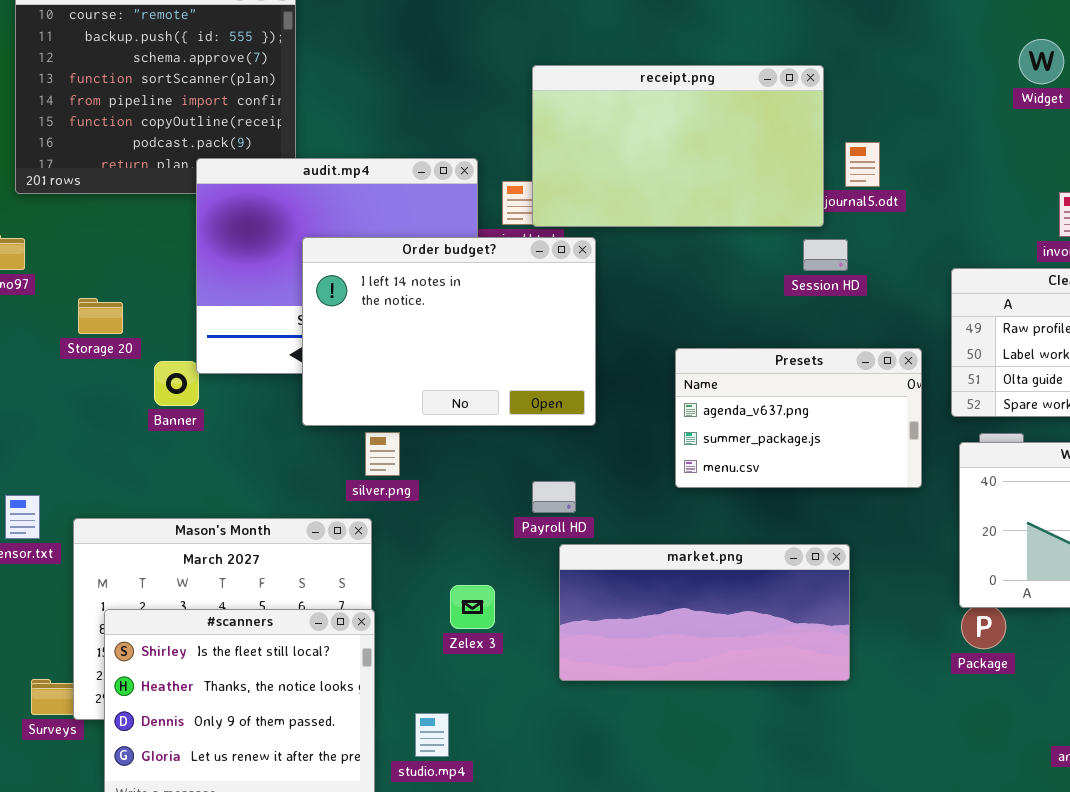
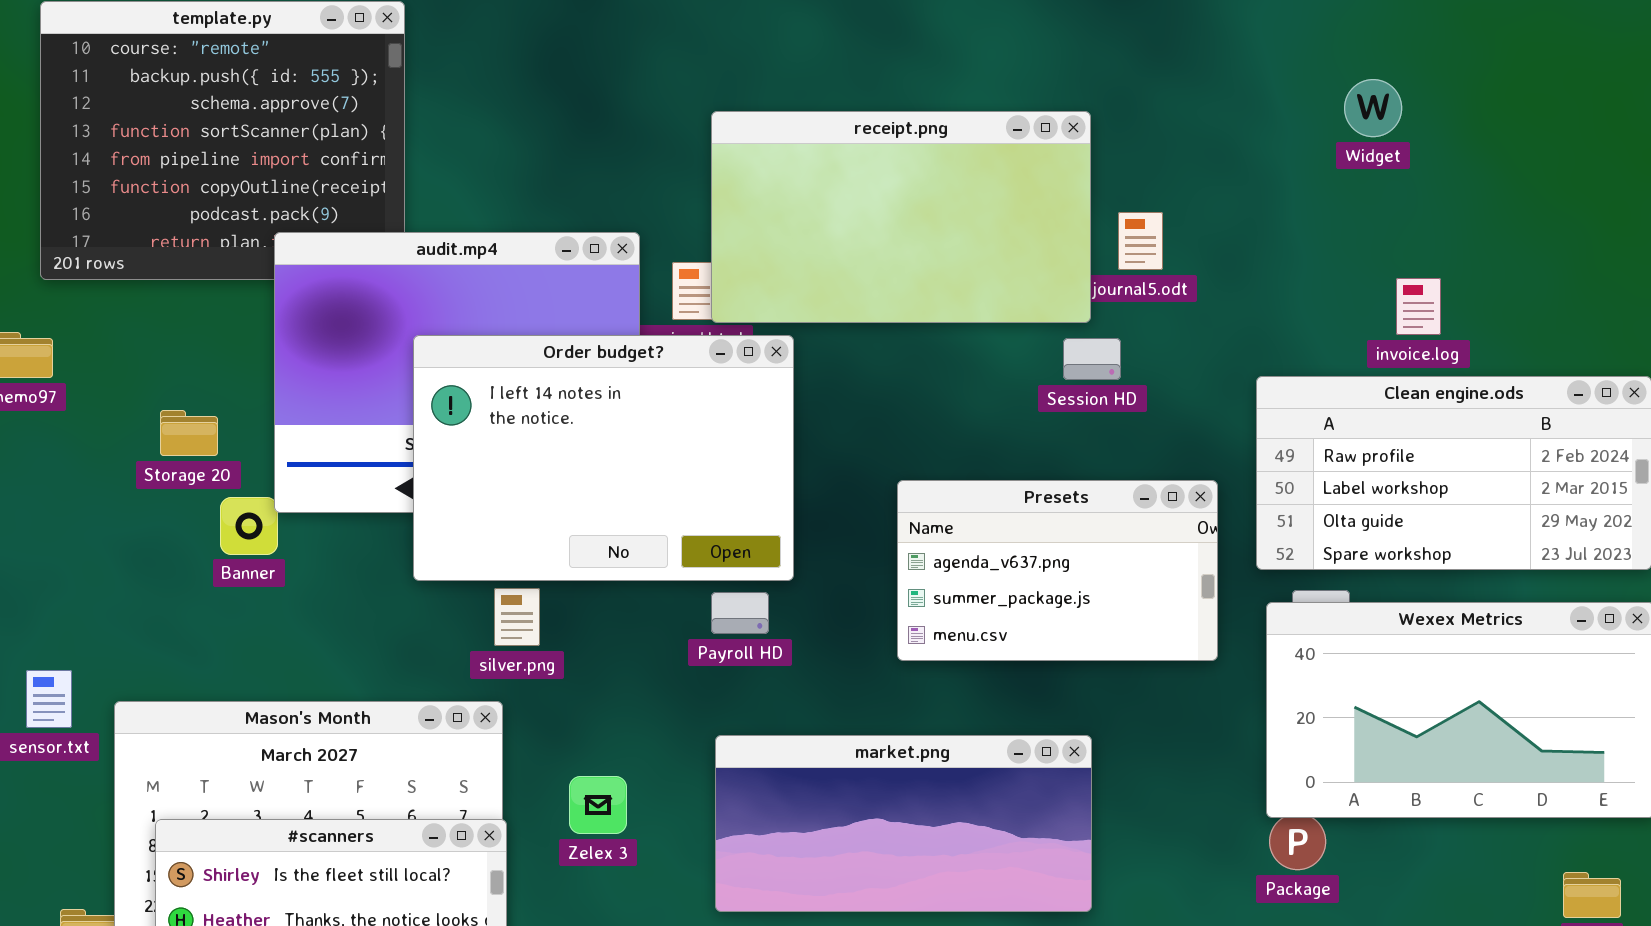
Storage 20: [78,298,123,334] -> [160,410,218,456], moved
Payroll HD: [532,481,576,513] -> [711,592,769,634], moved
market.png: [559,544,850,681] -> [715,735,1092,912], moved
Zelex 3: [450,585,495,629] -> [569,776,627,834], moved

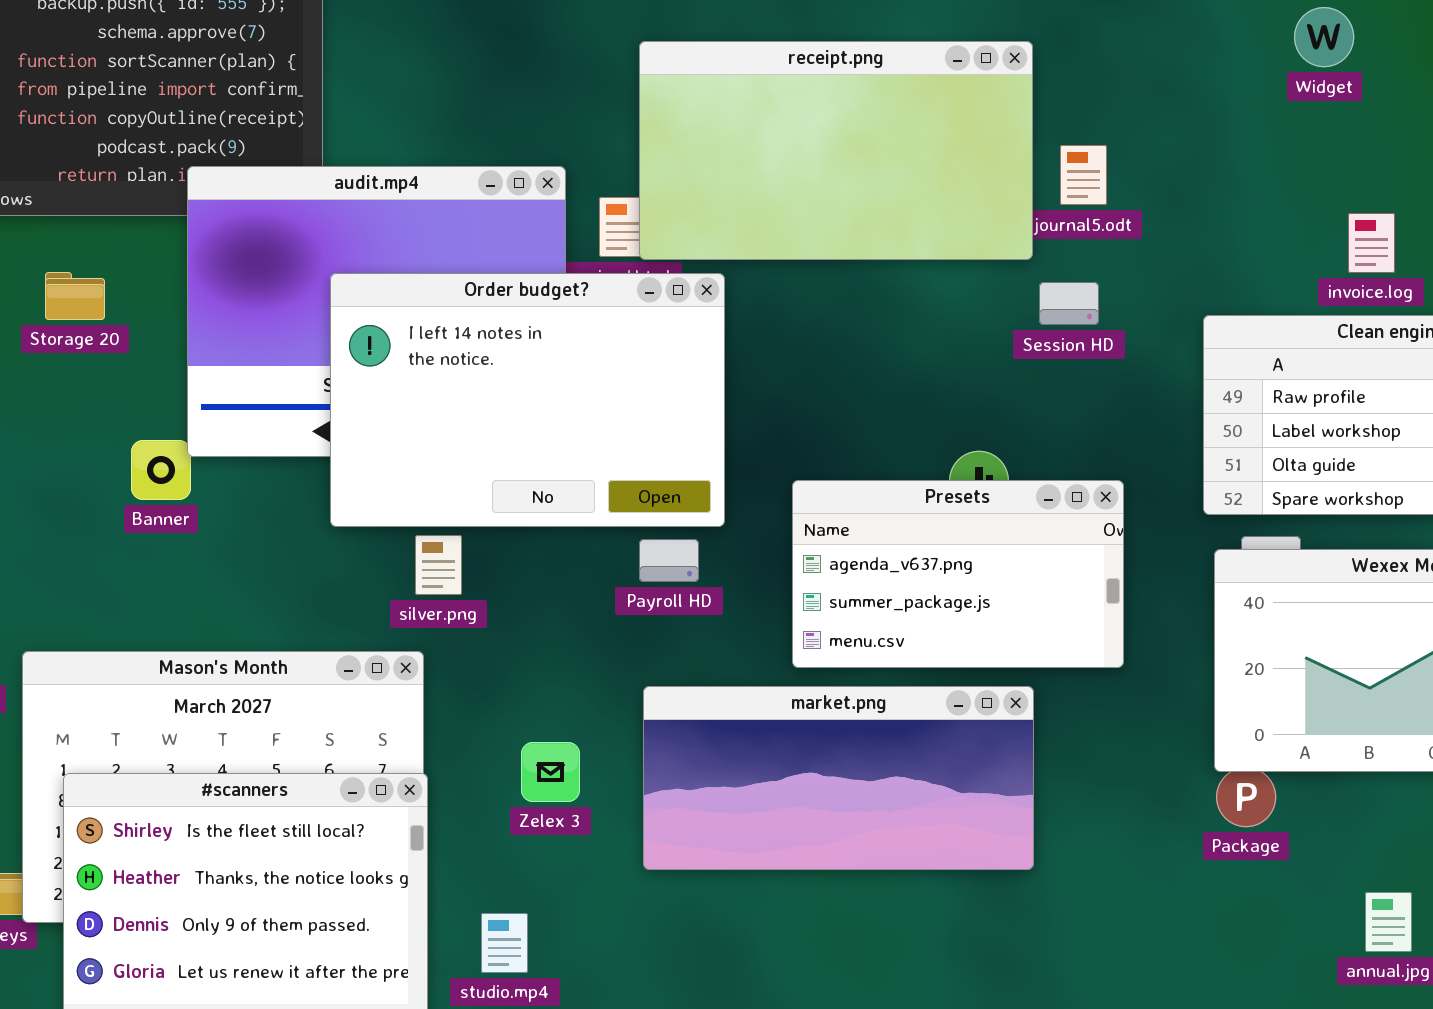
Session HD: [1063,338,1121,380] -> [1039,282,1099,325], moved
Storage 20: [160,410,218,456] -> [45,272,105,320], moved
Presets: [897,480,1218,661] -> [792,480,1124,668], moved
Zelex 3: [569,776,627,834] -> [521,742,580,802], moved

